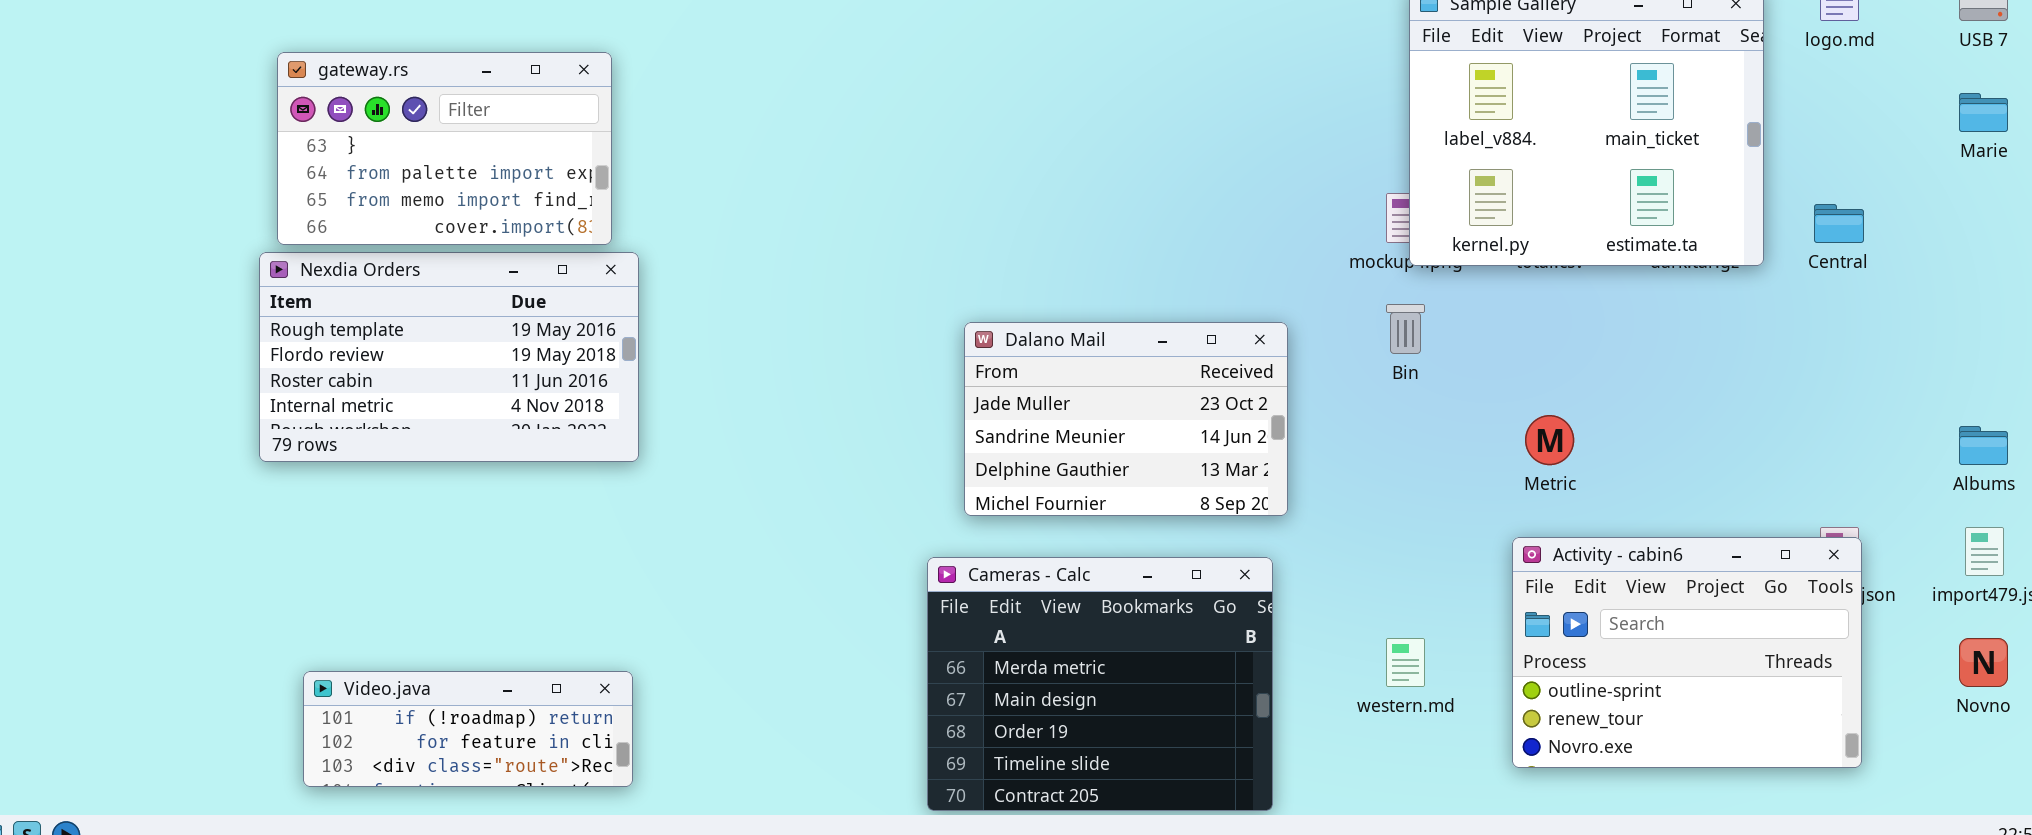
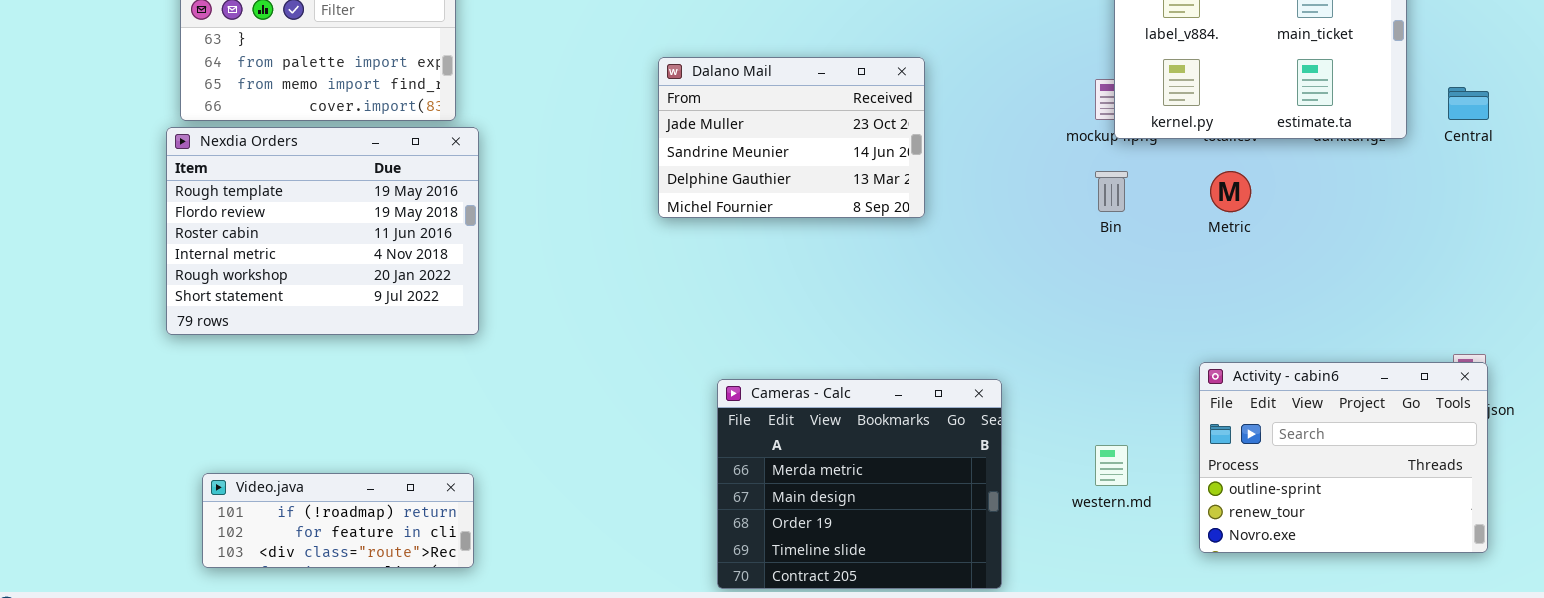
Nexdia Orders: [259,252,639,462] -> [166,127,479,335], resized
Dalano Mail: [964,322,1288,516] -> [658,57,925,218], moved
Metric: [1525,415,1574,465] -> [1210,171,1251,212], moved

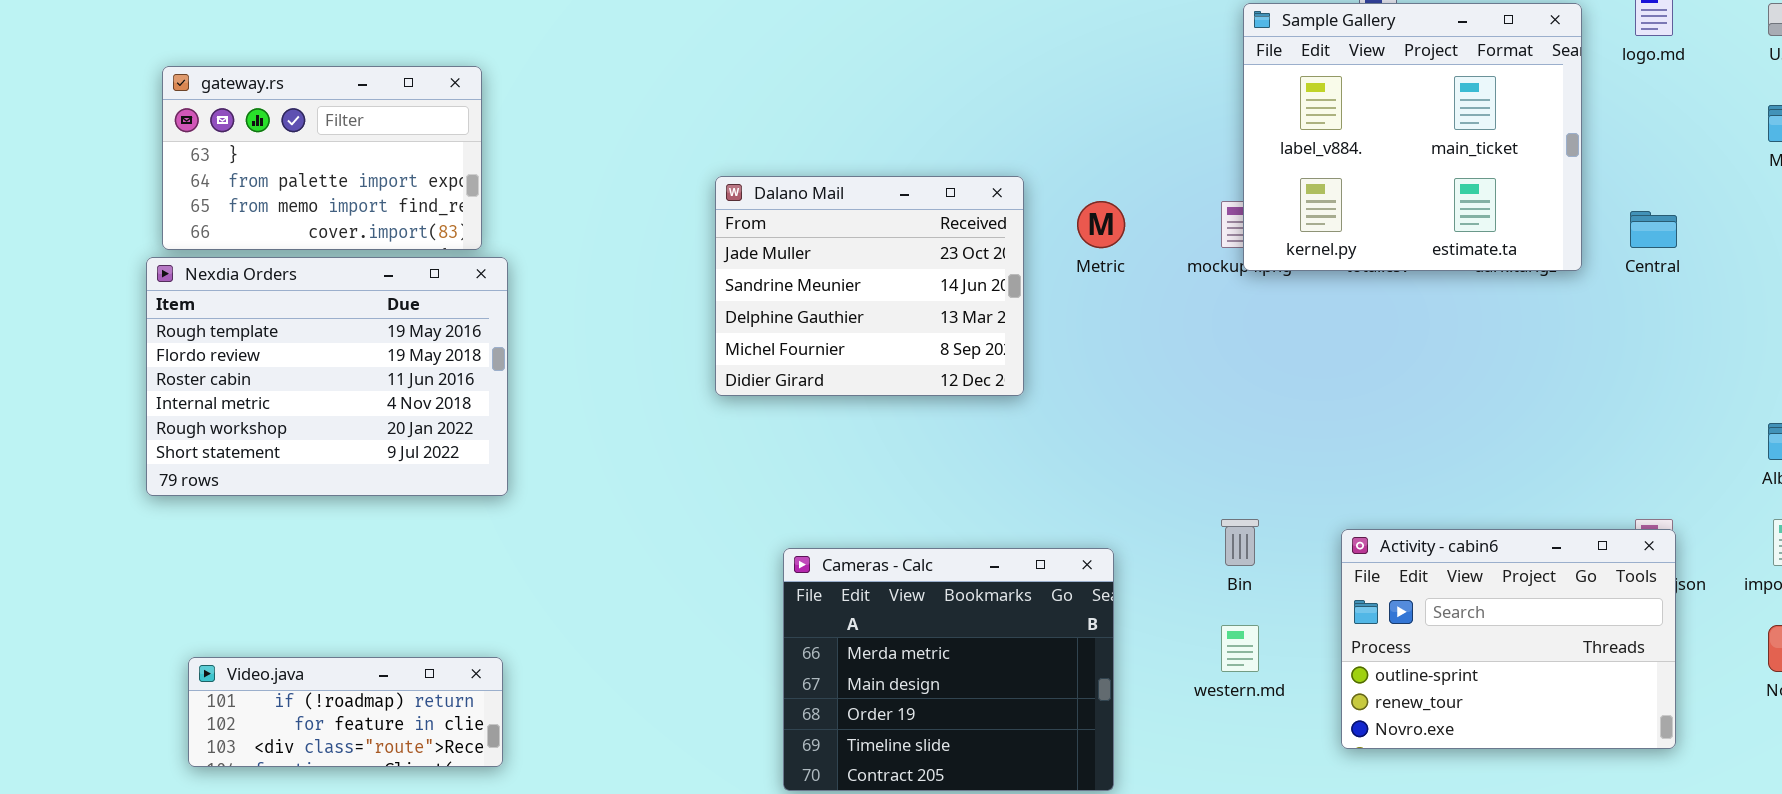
Dalano Mail: [658,57,925,218] -> [715,176,1024,396], resized
Bin: [1095,171,1128,212] -> [1221,519,1259,566], moved
Metric: [1210,171,1251,212] -> [1077,201,1125,248], moved

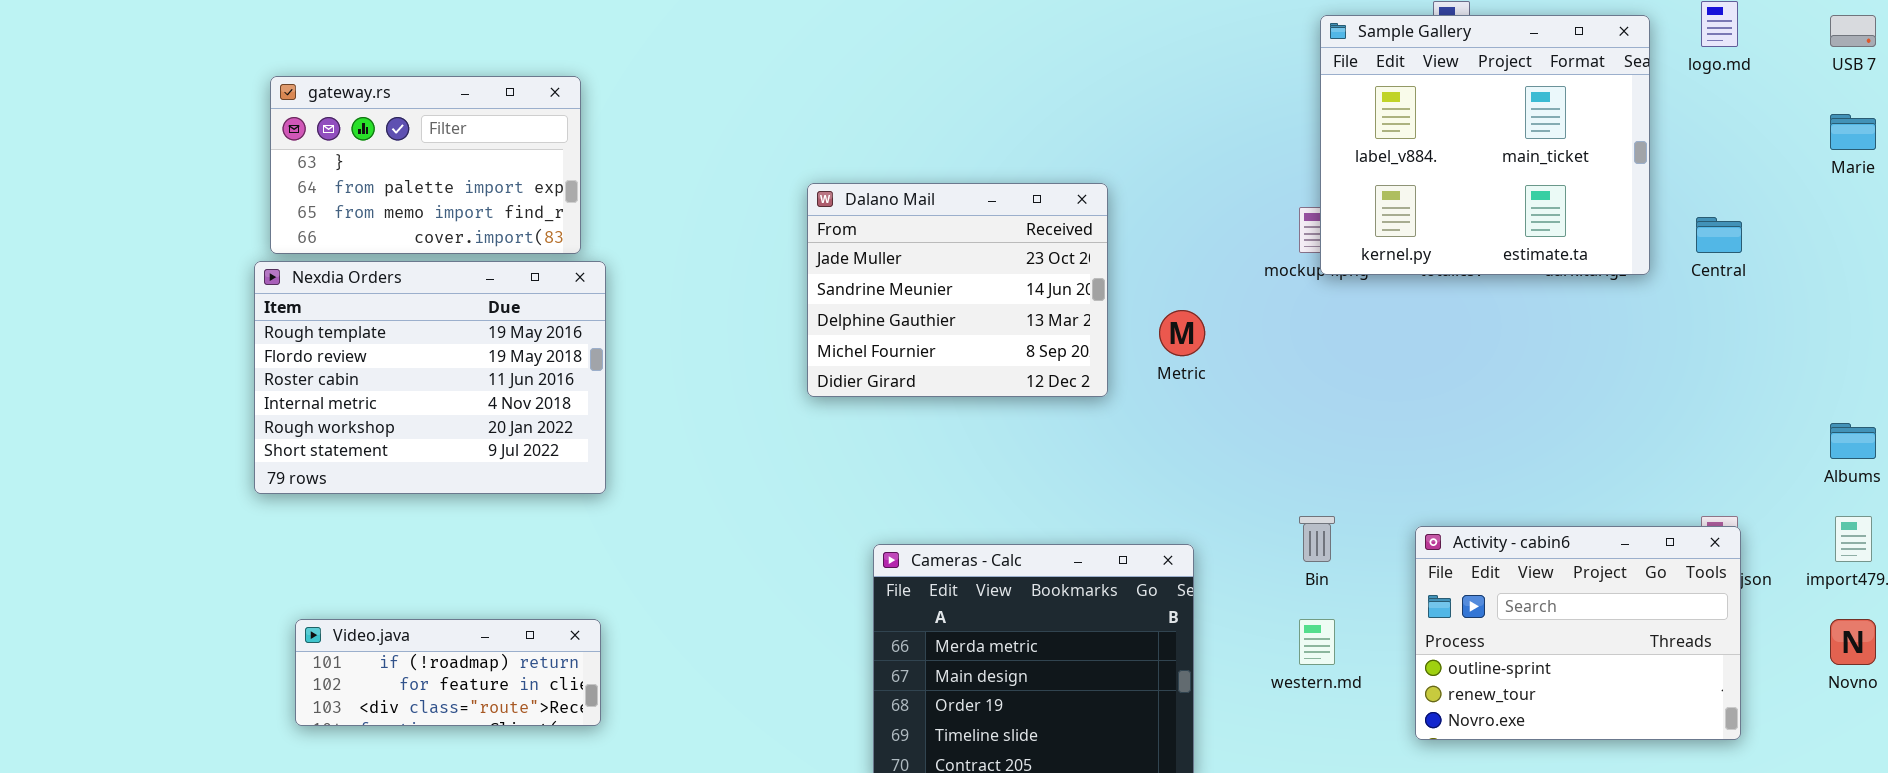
Metric: [1077,201,1125,248] -> [1159,310,1205,356], moved
Video.java: [188,657,503,767] -> [295,619,601,726], moved

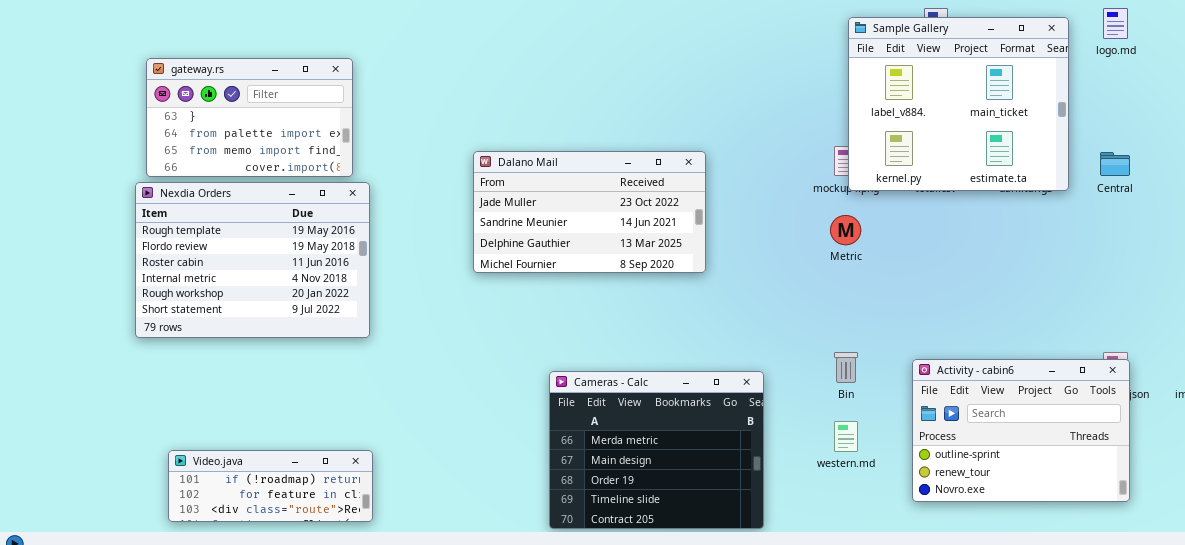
Dalano Mail: [807,183,1108,397] -> [473,151,706,273], resized
Metric: [1159,310,1205,356] -> [830,215,861,245], moved
Video.java: [295,619,601,726] -> [168,450,373,522], moved

